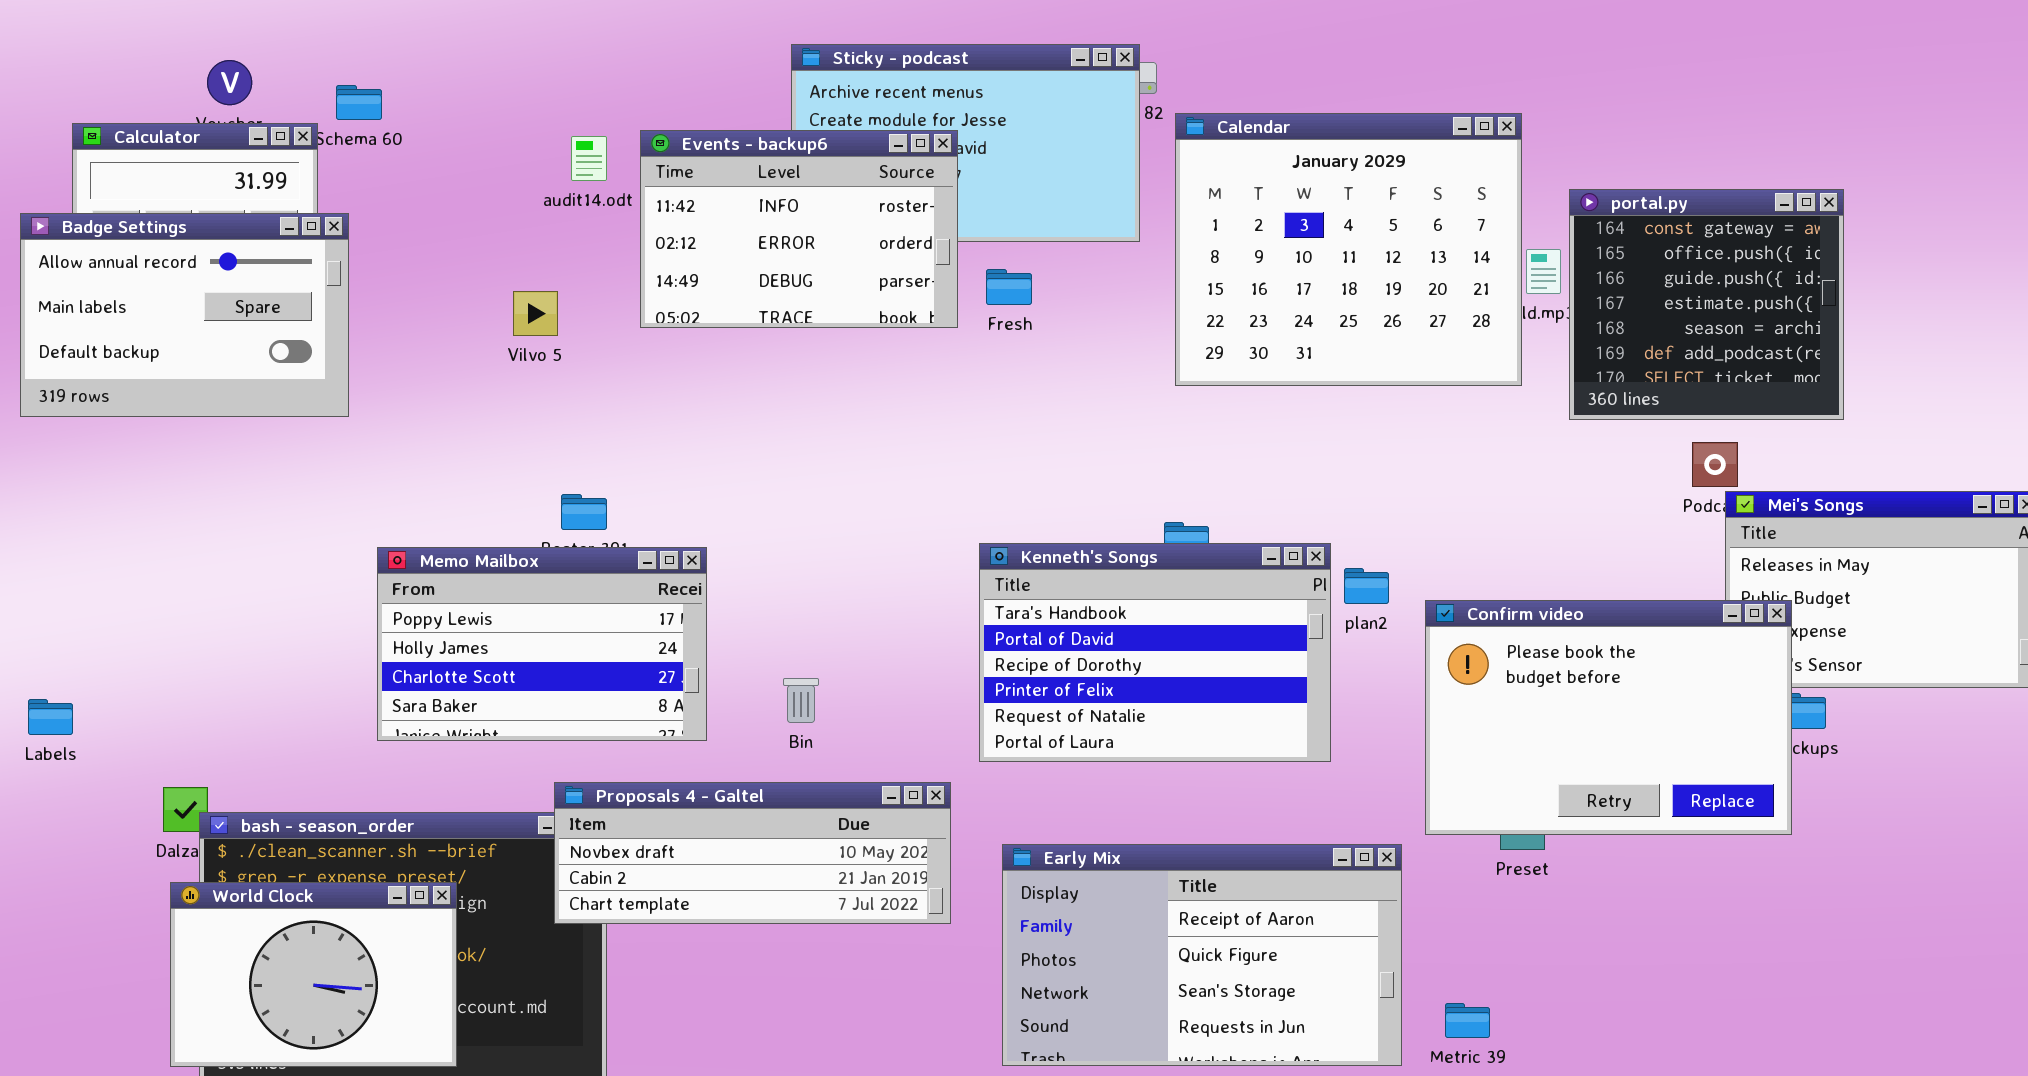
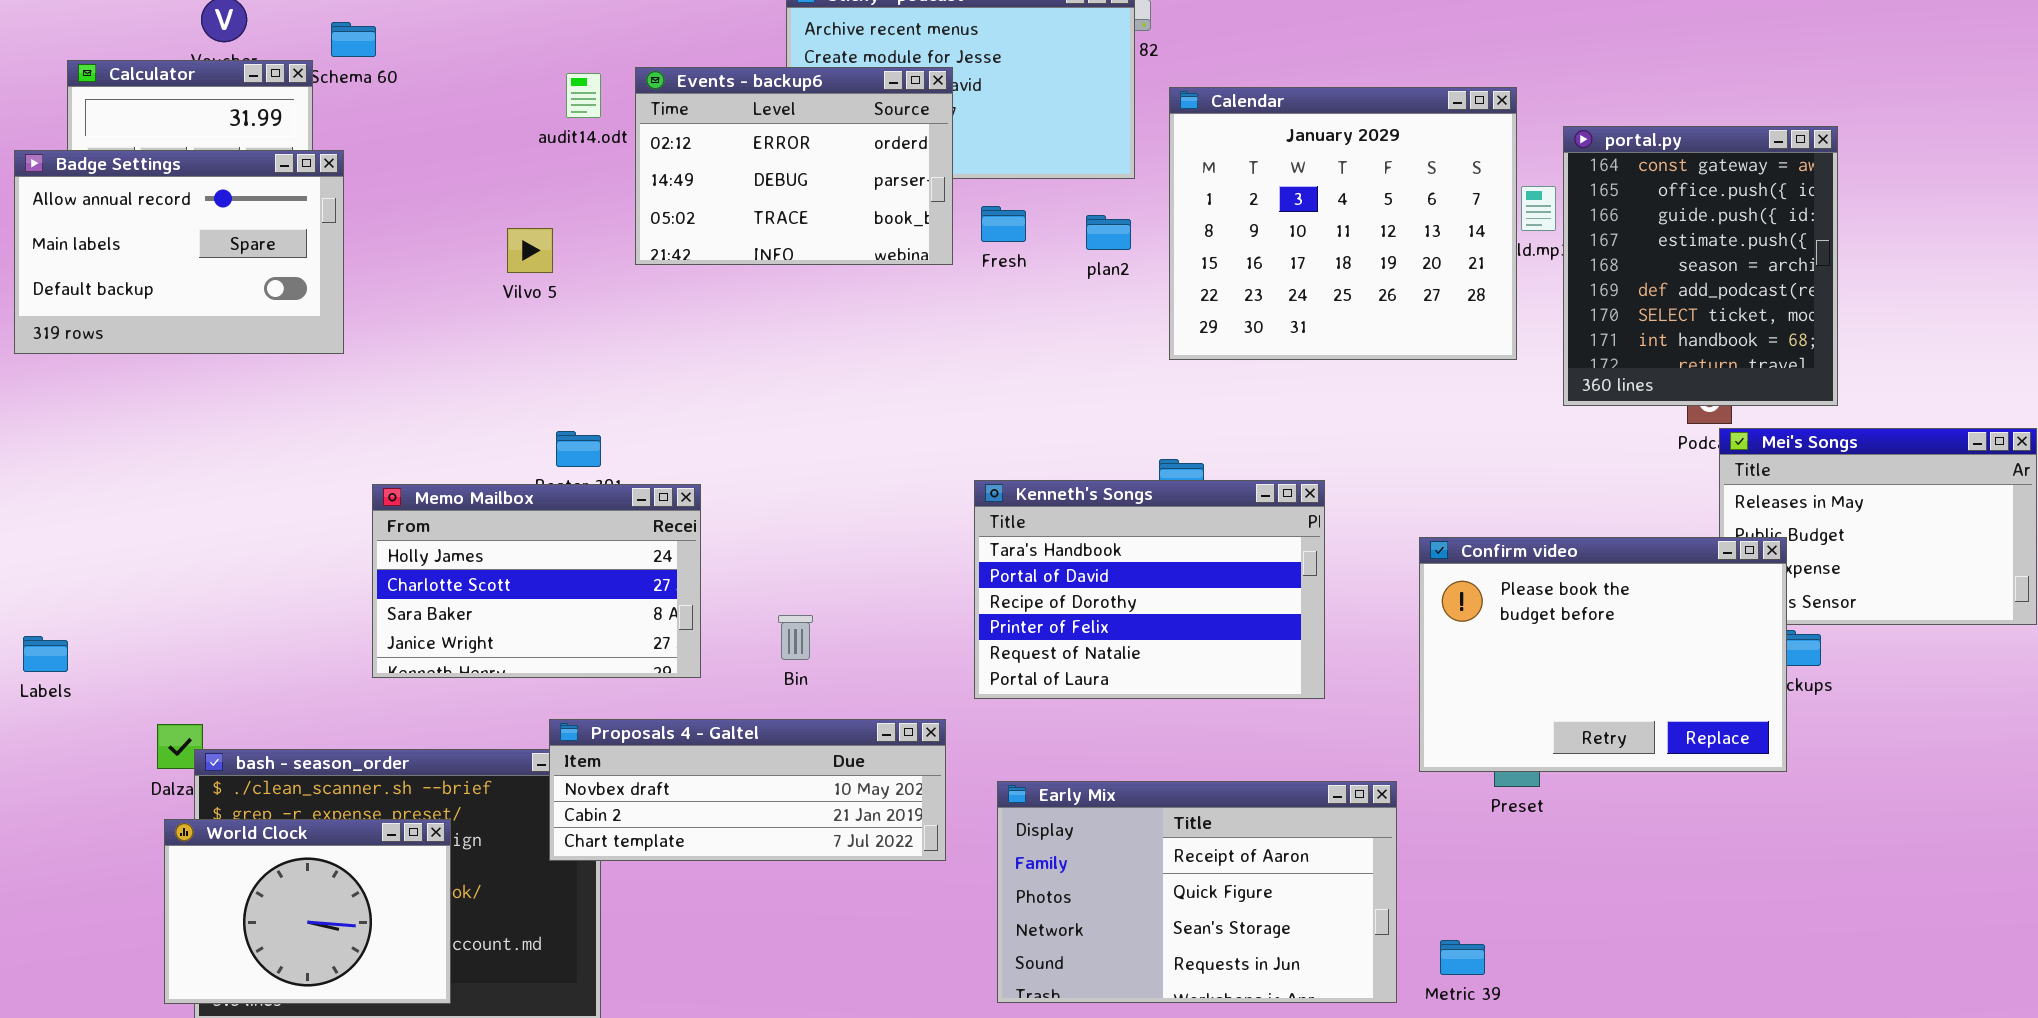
Calendar: [1175,113,1522,386] -> [1169,87,1517,360], moved
Events - backup6: [640,130,958,328] -> [635,67,953,265], scrolled down 1 row
portal.py: [1569,189,1844,420] -> [1563,126,1838,406], resized
Memo Mailbox: [377,547,707,741] -> [372,484,701,678], scrolled down 1 row
plan2: [1344,568,1389,604] -> [1086,215,1131,250], moved

